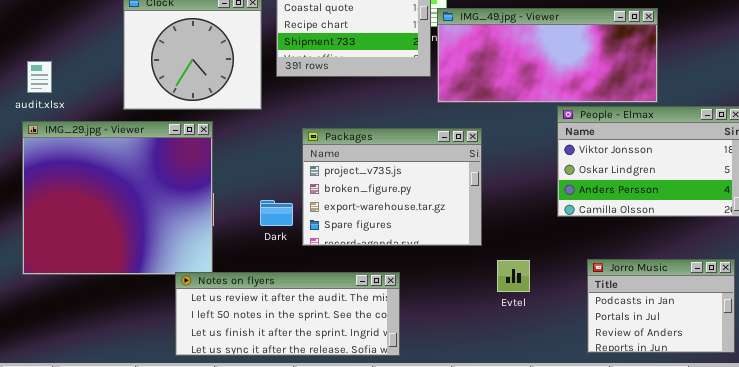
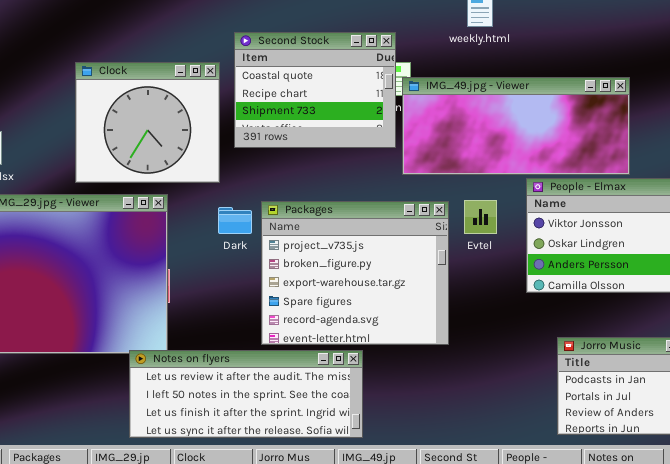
Packages: [302,128,482,246] -> [261,201,449,345], resized
Dark: [260,200,293,226] -> [218,207,252,234], moved
Evtel: [497,260,530,292] -> [464,200,497,234], moved

